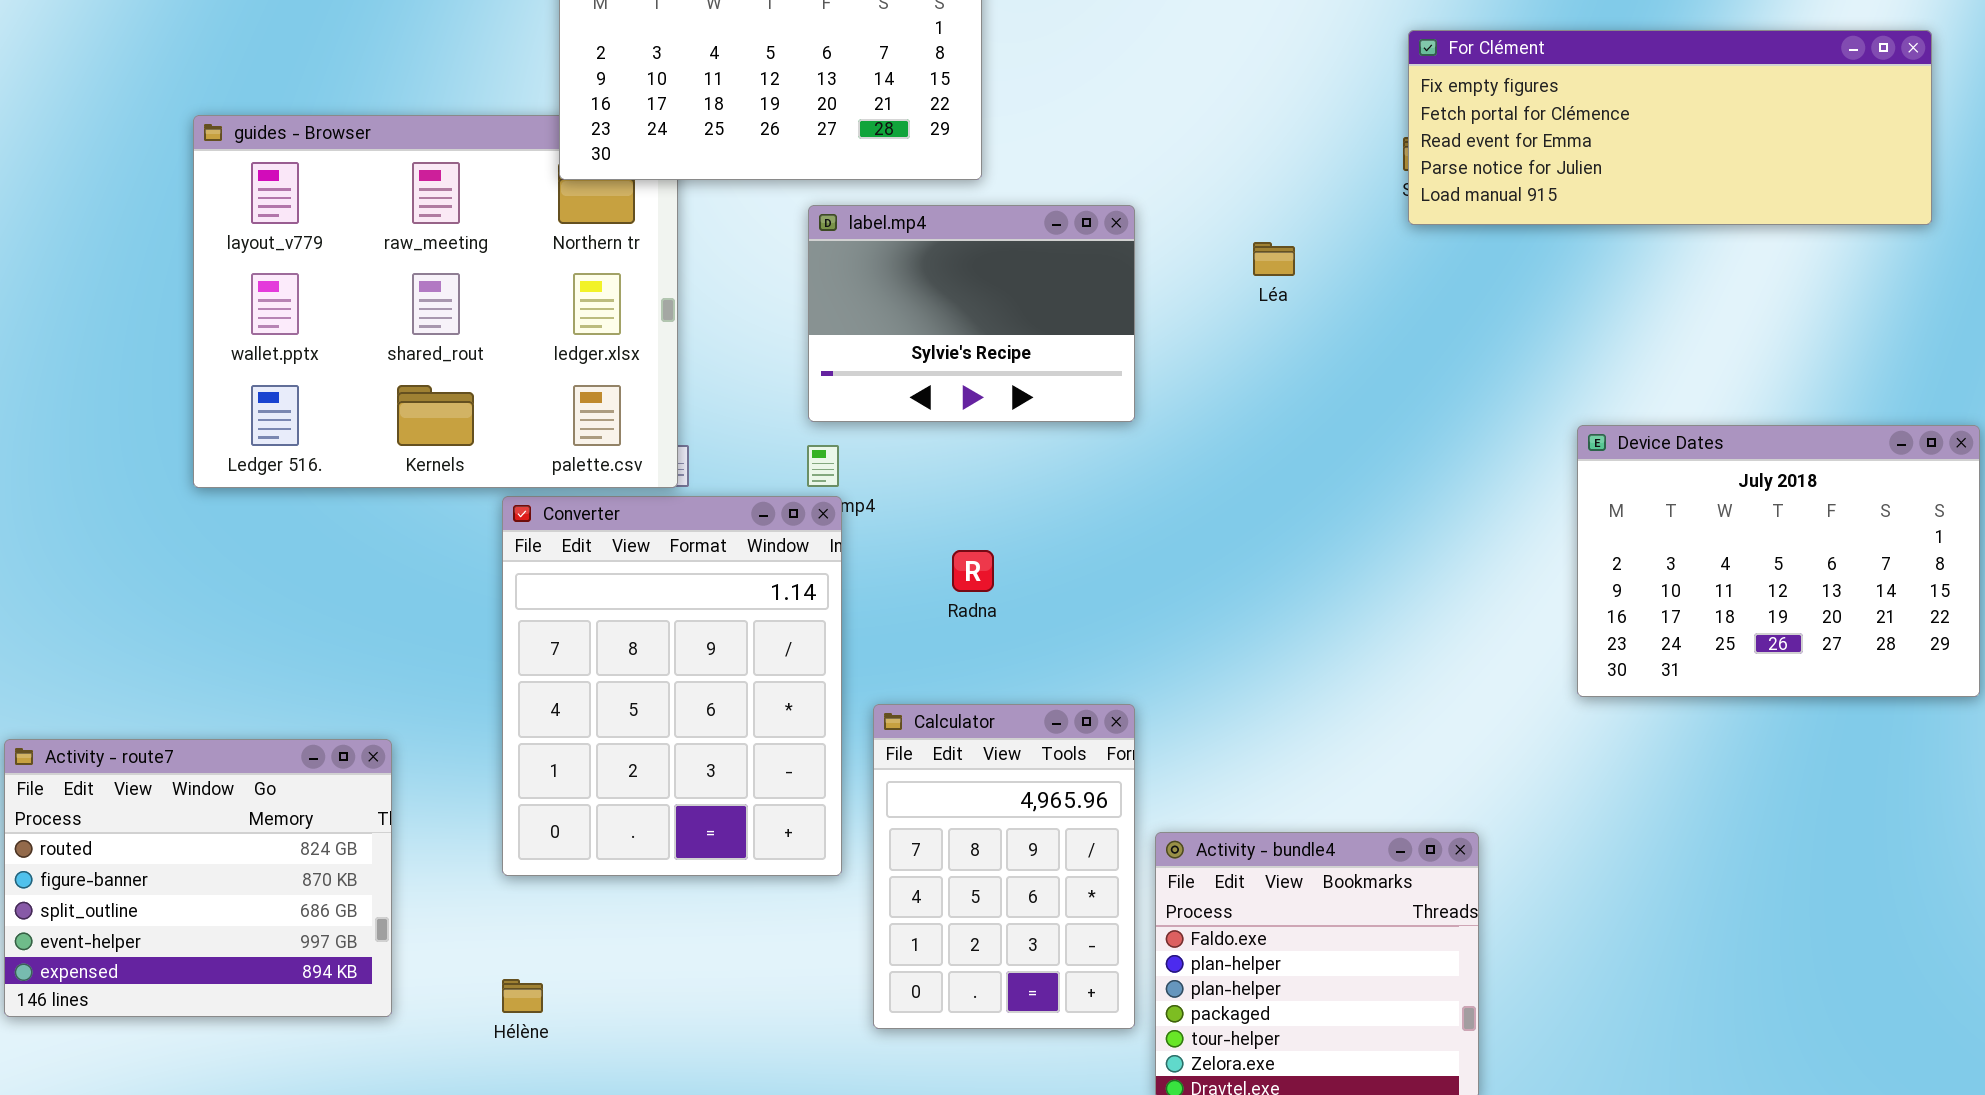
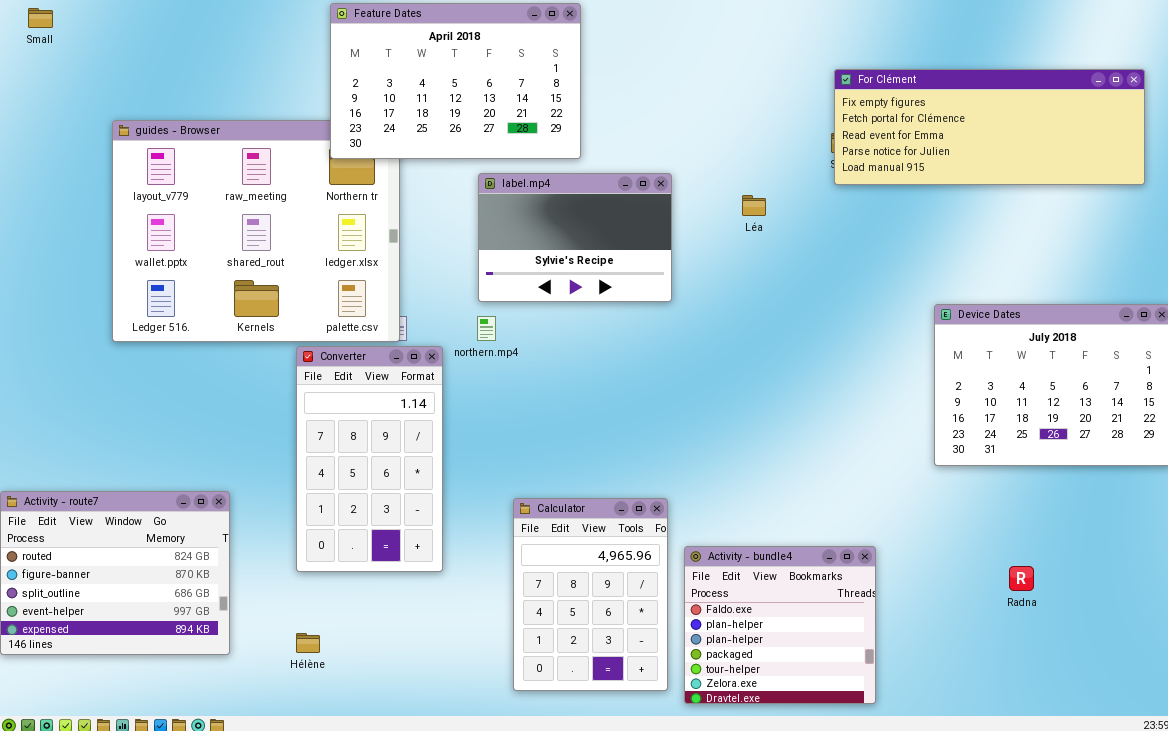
Converter: [502,496,842,876] -> [296,346,443,572], resized
Radna: [952,550,994,592] -> [1009,566,1034,591], moved
Calculator: [873,704,1135,1029] -> [513,498,668,691], moved

